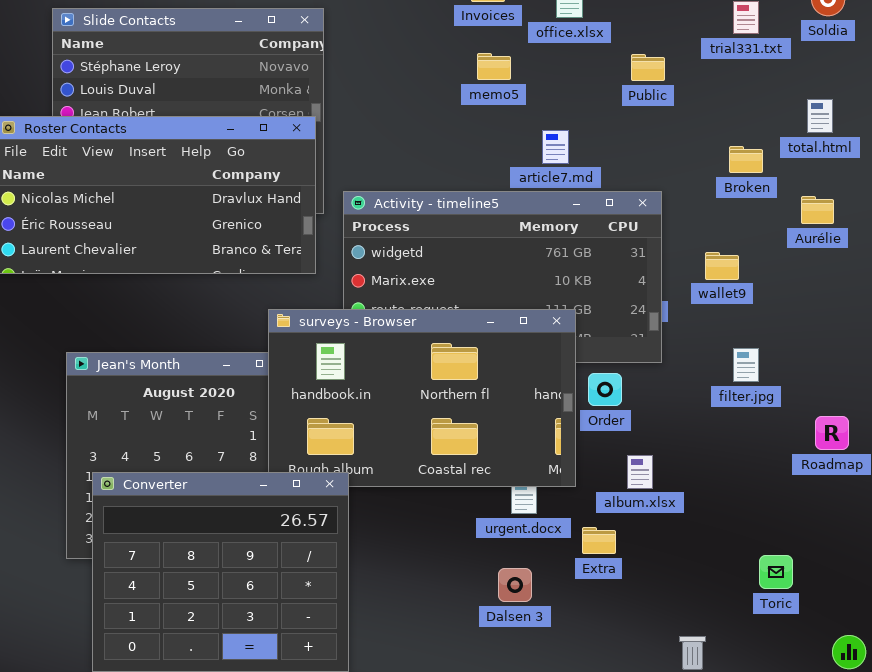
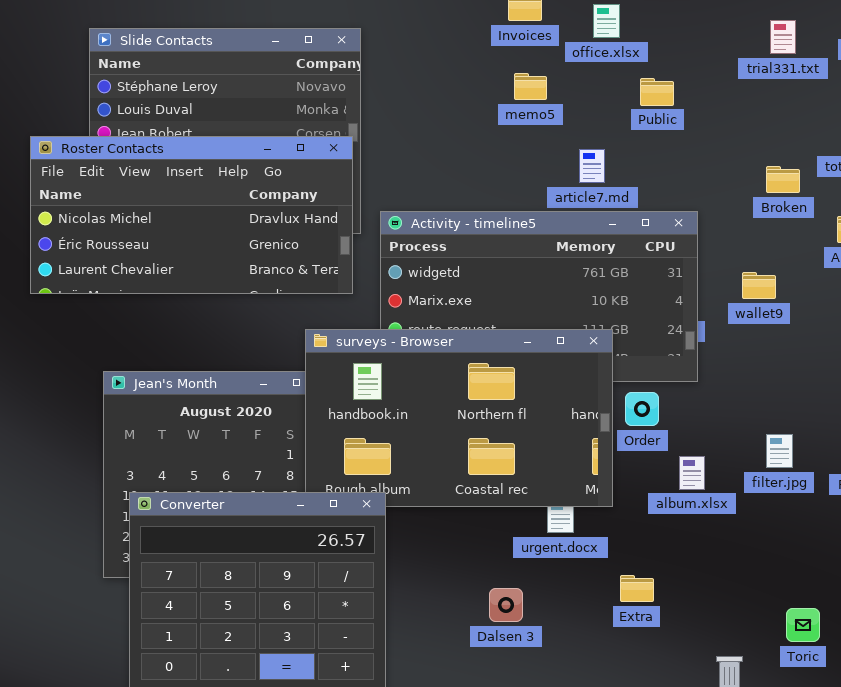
Public: [631,54,665,81] -> [640,78,674,106], moved
filter.jpg: [733,348,759,382] -> [766,434,793,468], moved
album.xlsx: [627,455,653,489] -> [679,456,705,490], moved
Extra: [582,527,616,554] -> [620,575,654,602], moved
Toric: [759,555,793,589] -> [786,608,820,642], moved
Dalsen 3: [498,568,532,602] -> [489,588,523,622], moved

